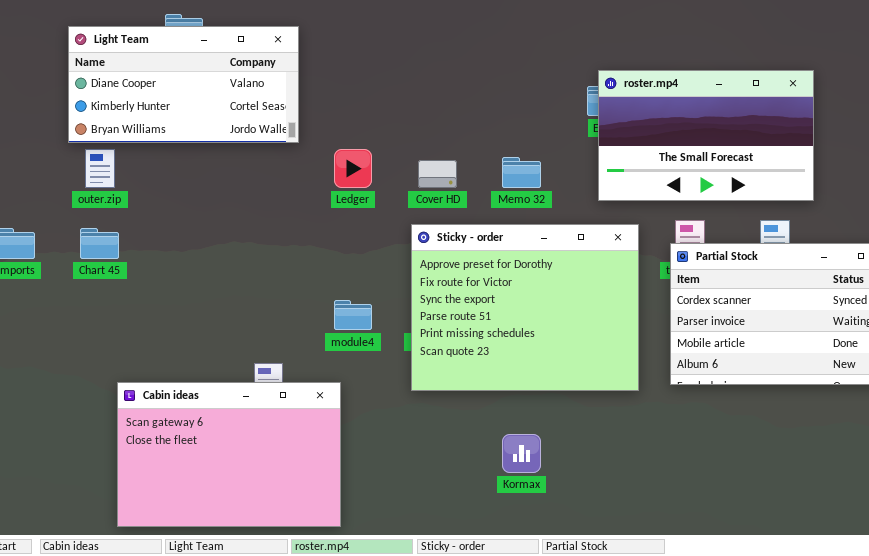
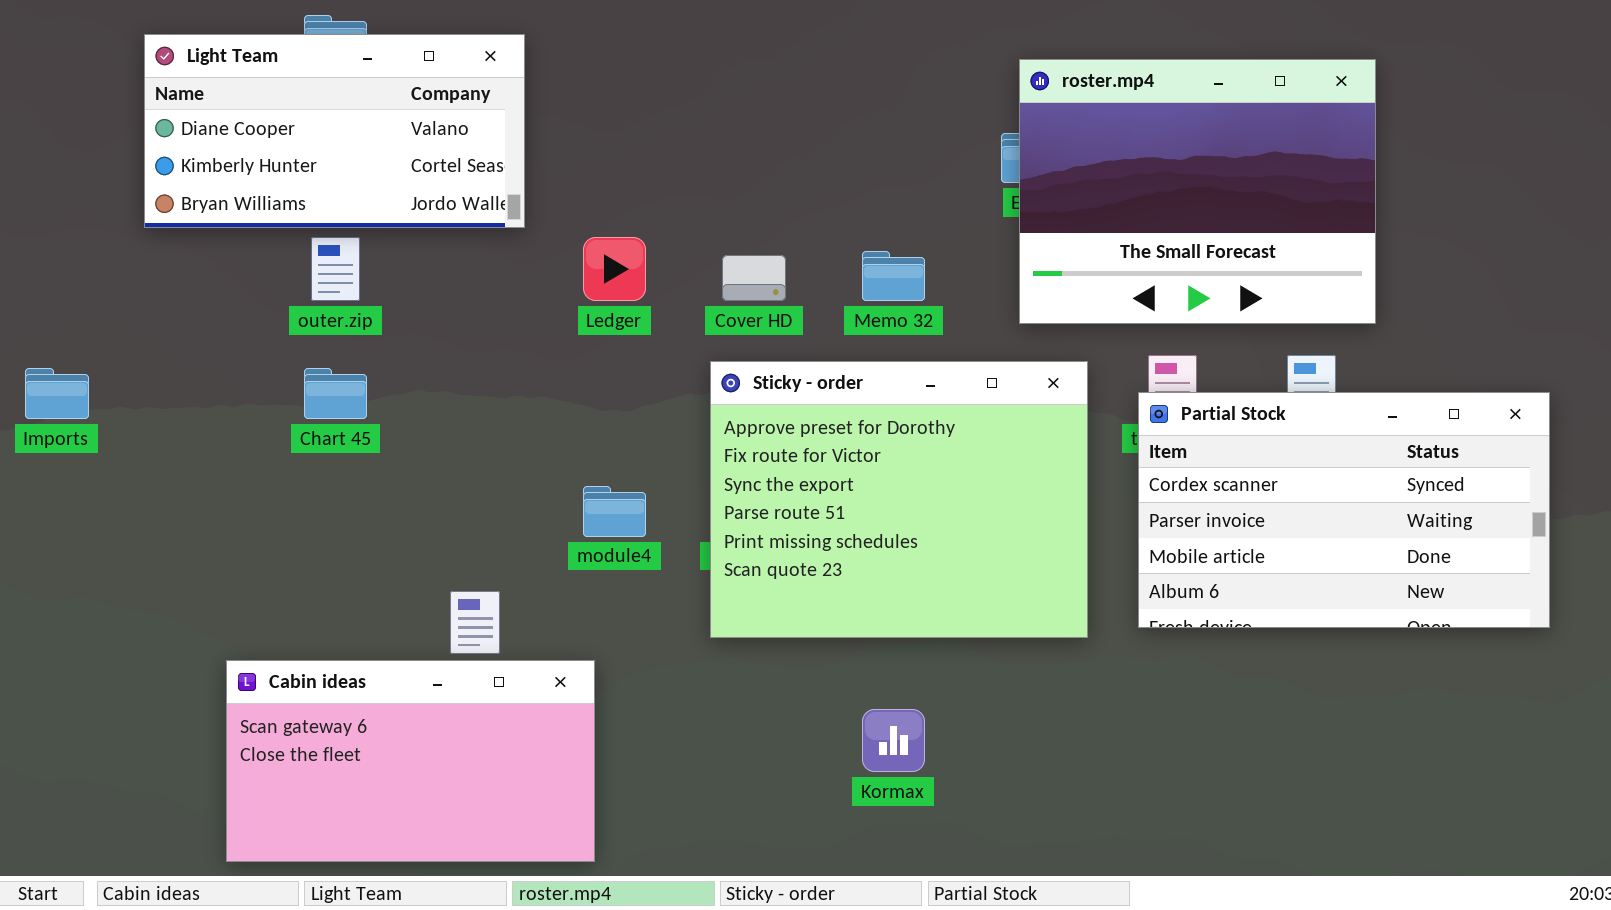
roster.mp4: [598,70,814,201] -> [1019,59,1376,324], resized
outer.zip: [85,149,115,188] -> [311,237,360,301], moved
Chart 45: [80,228,119,259] -> [304,368,367,419], moved
Cabin ideas: [117,382,341,527] -> [226,660,595,862], resized

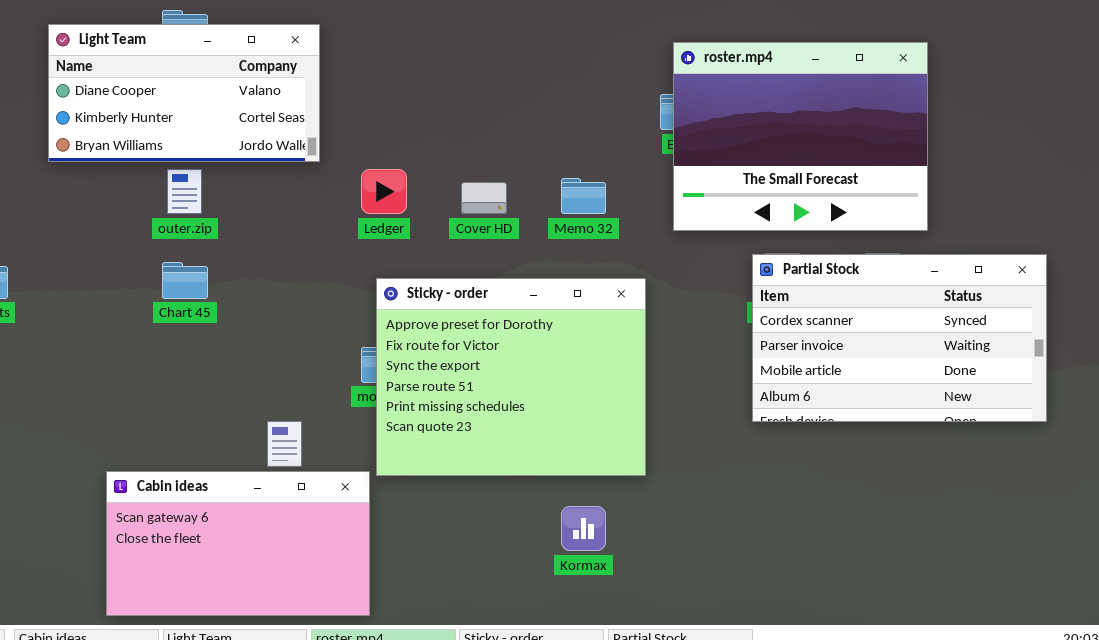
Sticky - order: [710,361,1088,638] -> [376,278,646,476], moved
Partial Stock: [1138,392,1550,628] -> [752,254,1047,422], moved

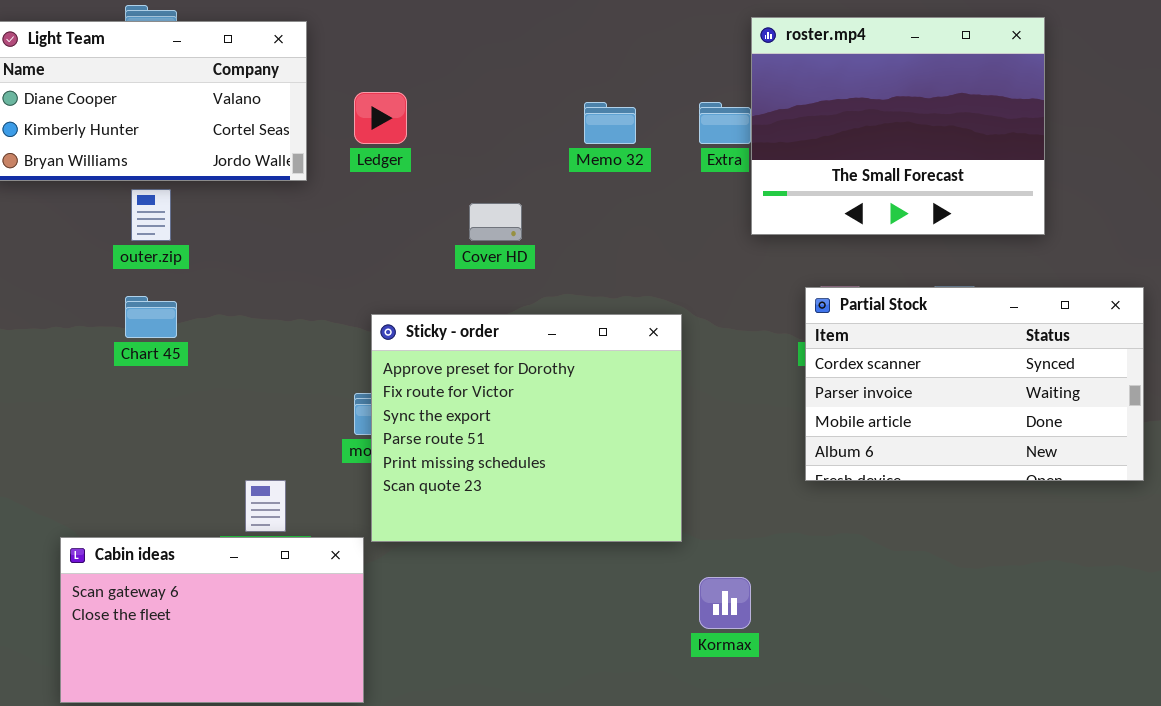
roster.mp4: [673,42,928,231] -> [751,17,1045,235], moved
Ledger: [361,169,407,214] -> [354,92,407,144], moved
Memo 32: [561,178,606,214] -> [584,102,636,144], moved
Kormax: [561,506,606,551] -> [699,577,751,629], moved

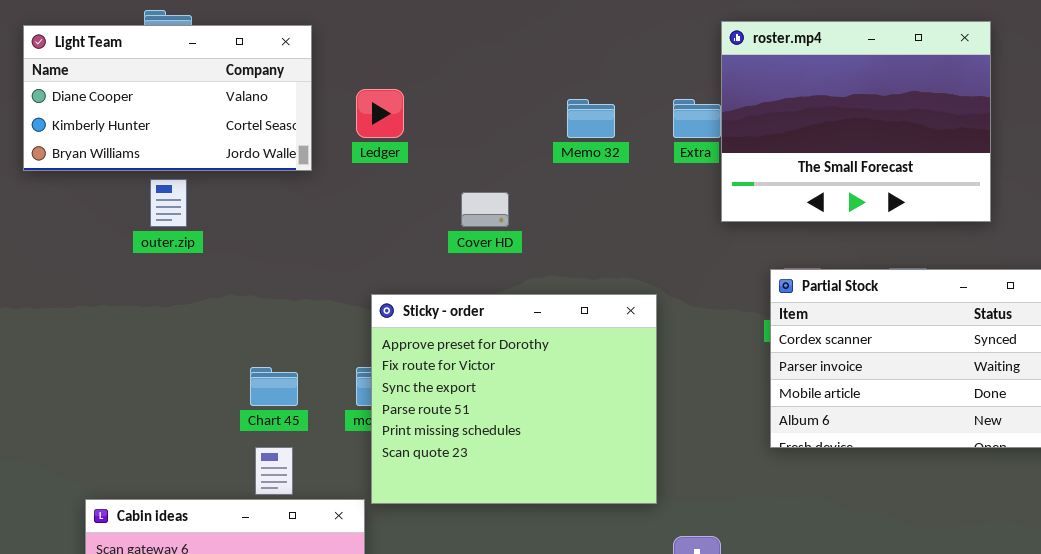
Chart 45: [125,296,177,338] -> [250,367,298,406], moved

